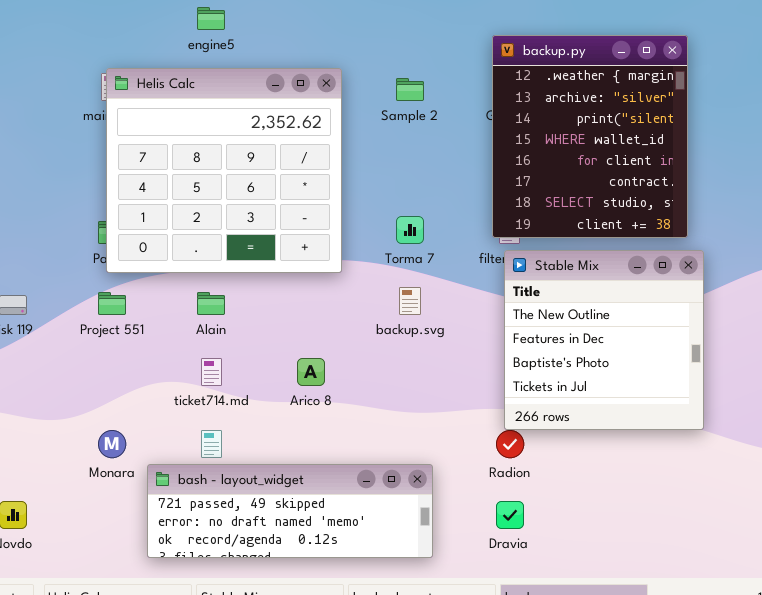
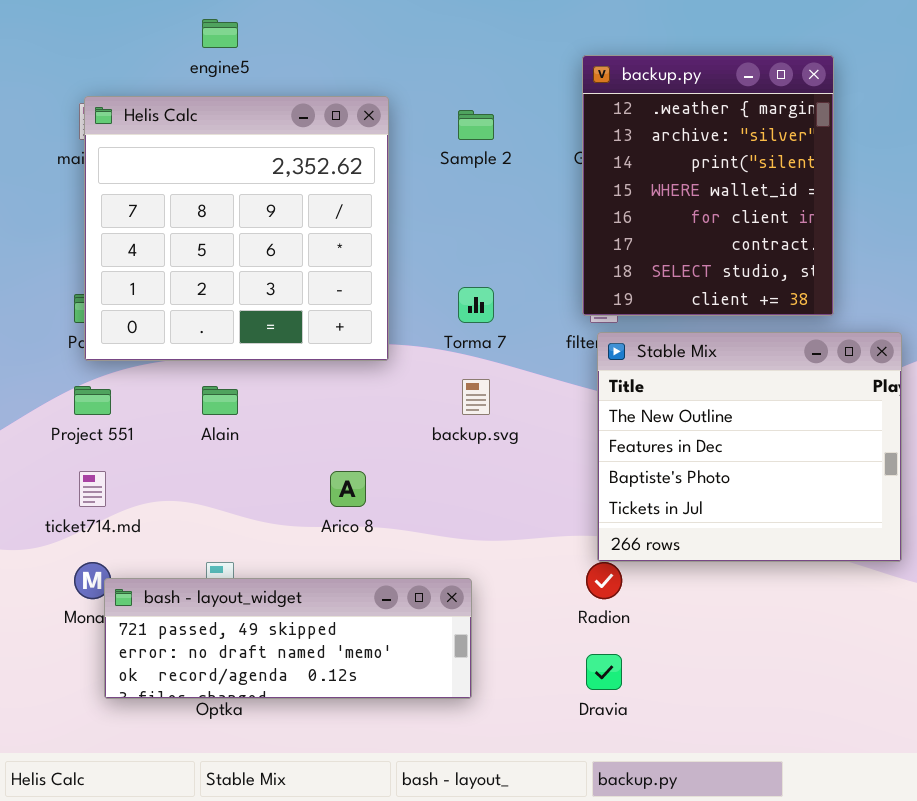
Stable Mix: [504,250,704,430] -> [597,332,902,562], resized
ticket714.md: [201,358,222,386] -> [79,471,106,507], moved
bash - layout_widget: [147,464,433,558] -> [104,578,472,699], moved

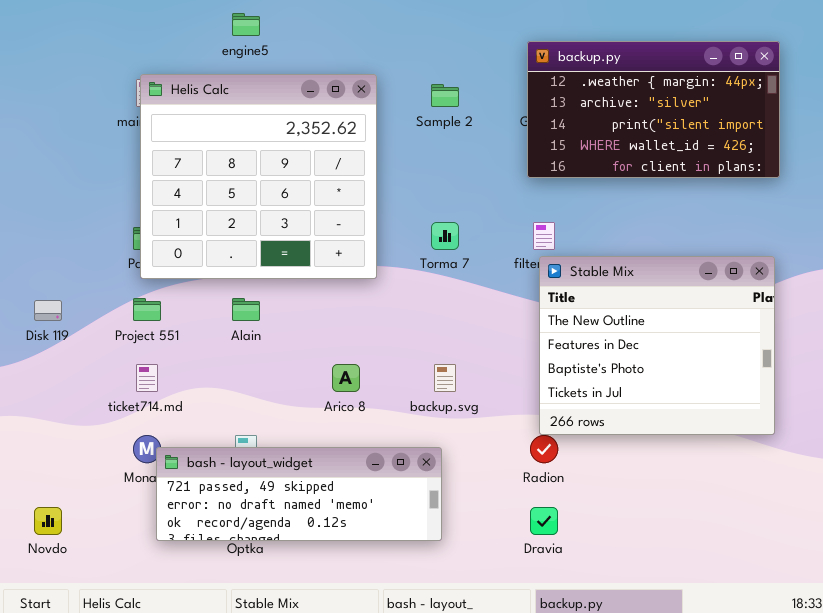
backup.py: [582,55,834,316] -> [527,41,780,178], resized
backup.svg: [462,379,490,415] -> [434,364,456,392], moved

